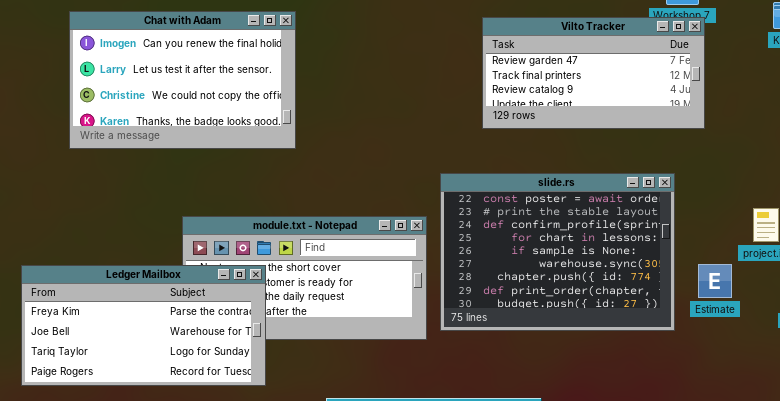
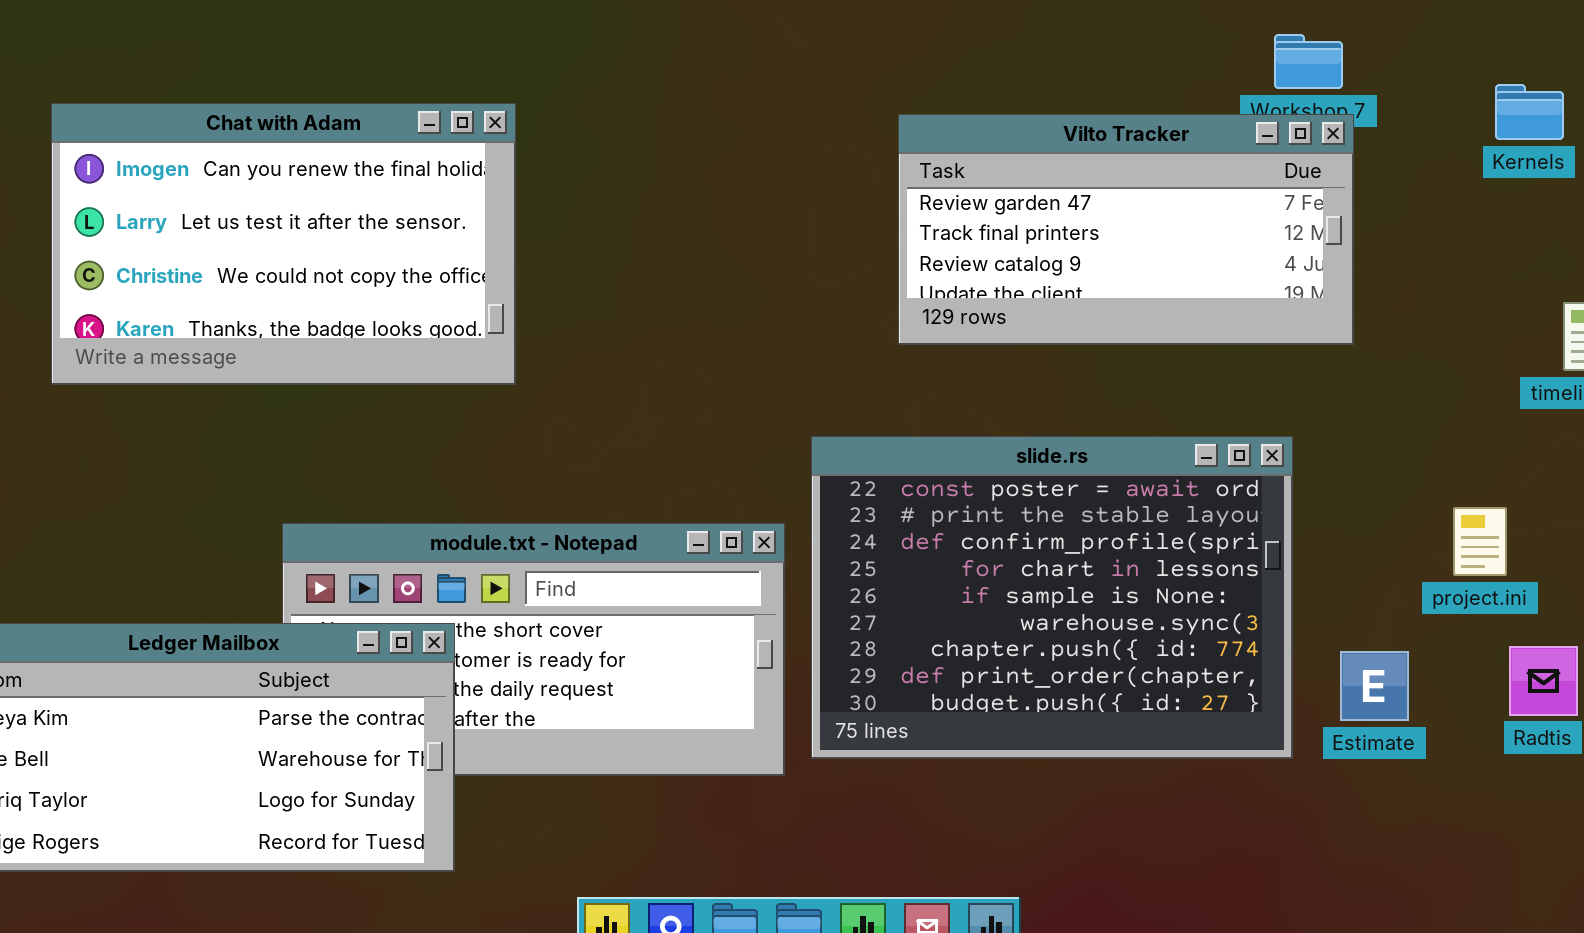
Estimate: [698,264,732,298] -> [1340,651,1409,721], moved

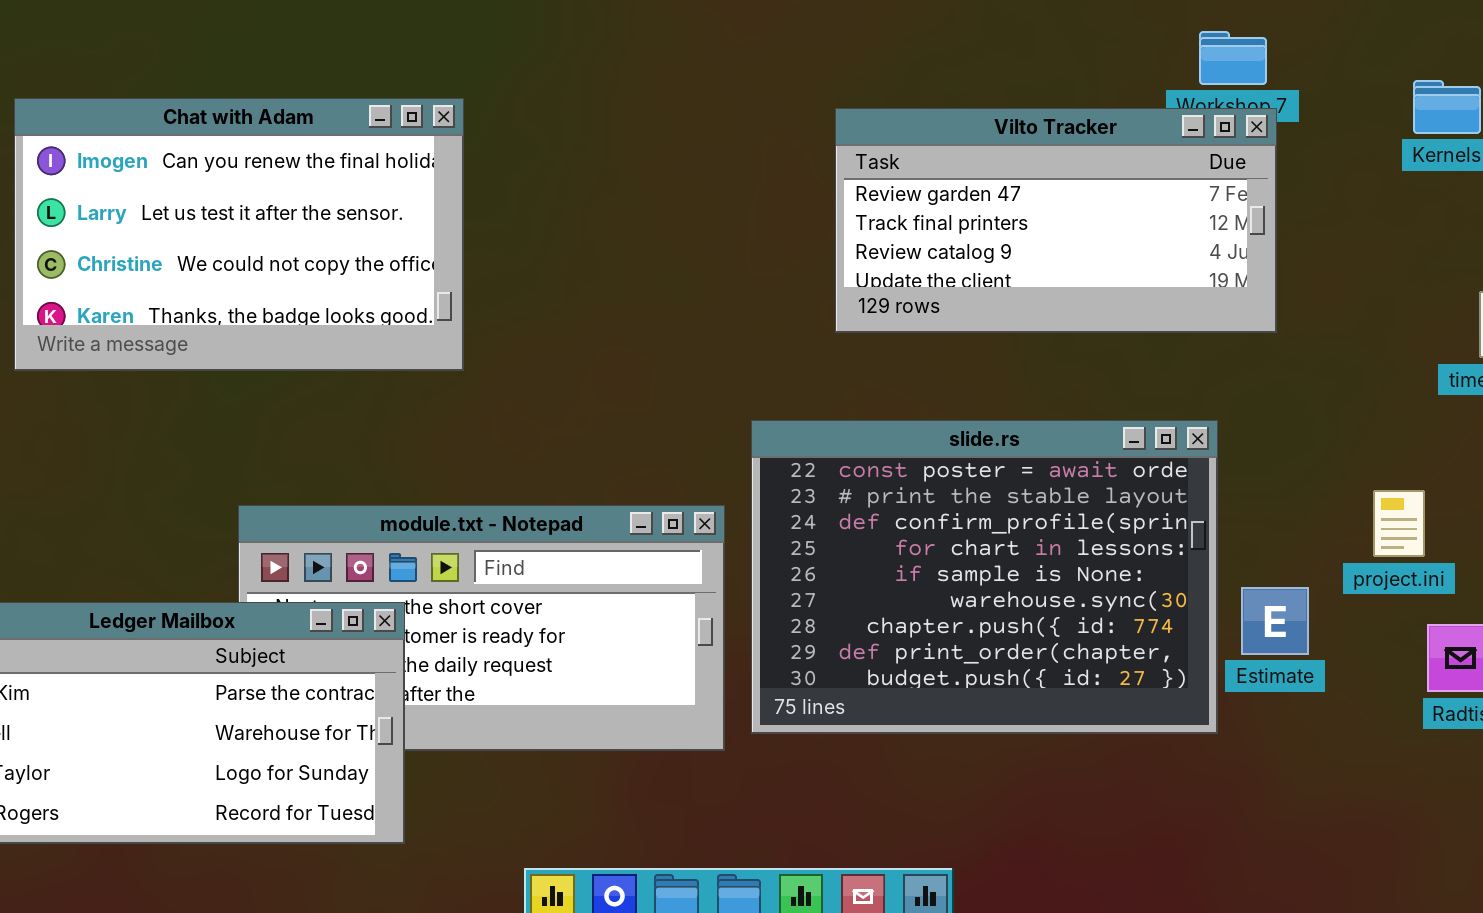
Estimate: [1340,651,1409,721] -> [1241,587,1309,655], moved

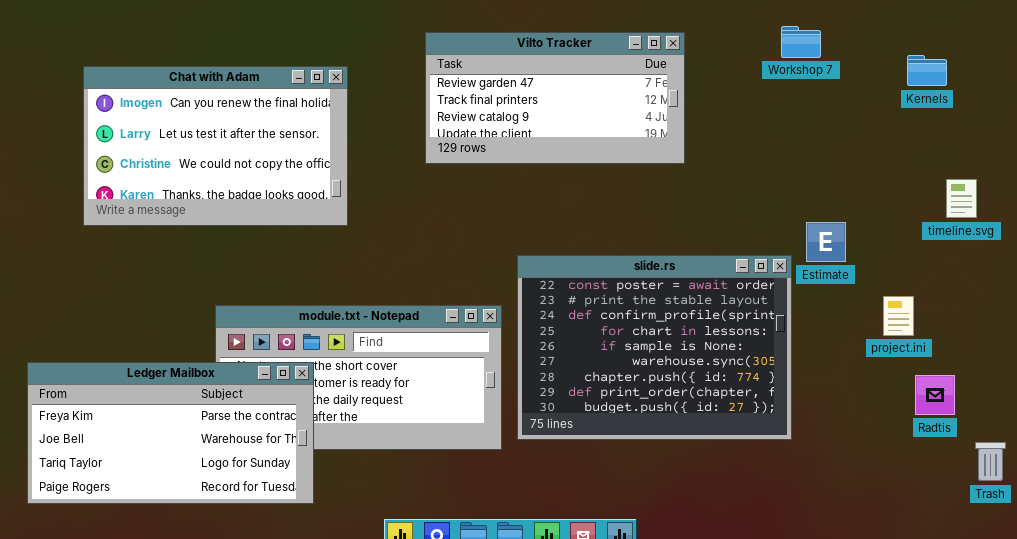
Vilto Tracker: [835,108,1277,333] -> [425,32,685,164], moved
Estimate: [1241,587,1309,655] -> [806,222,846,262], moved

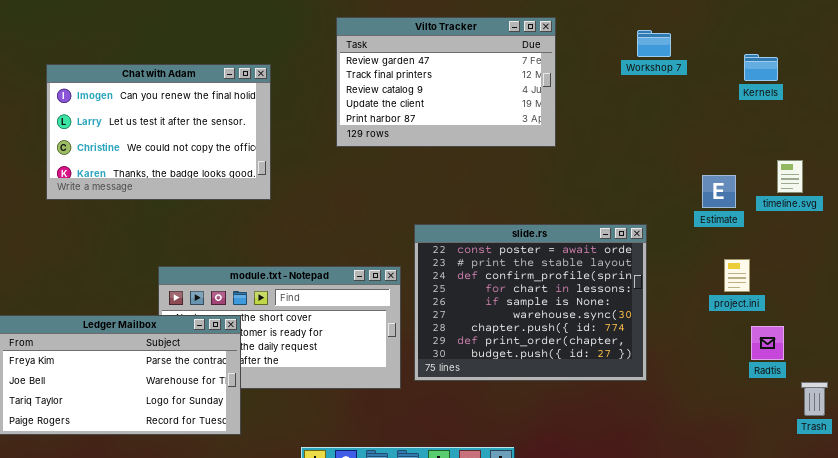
Vilto Tracker: [425,32,685,164] -> [336,17,556,147], resized
Estimate: [806,222,846,262] -> [702,175,736,208], moved

